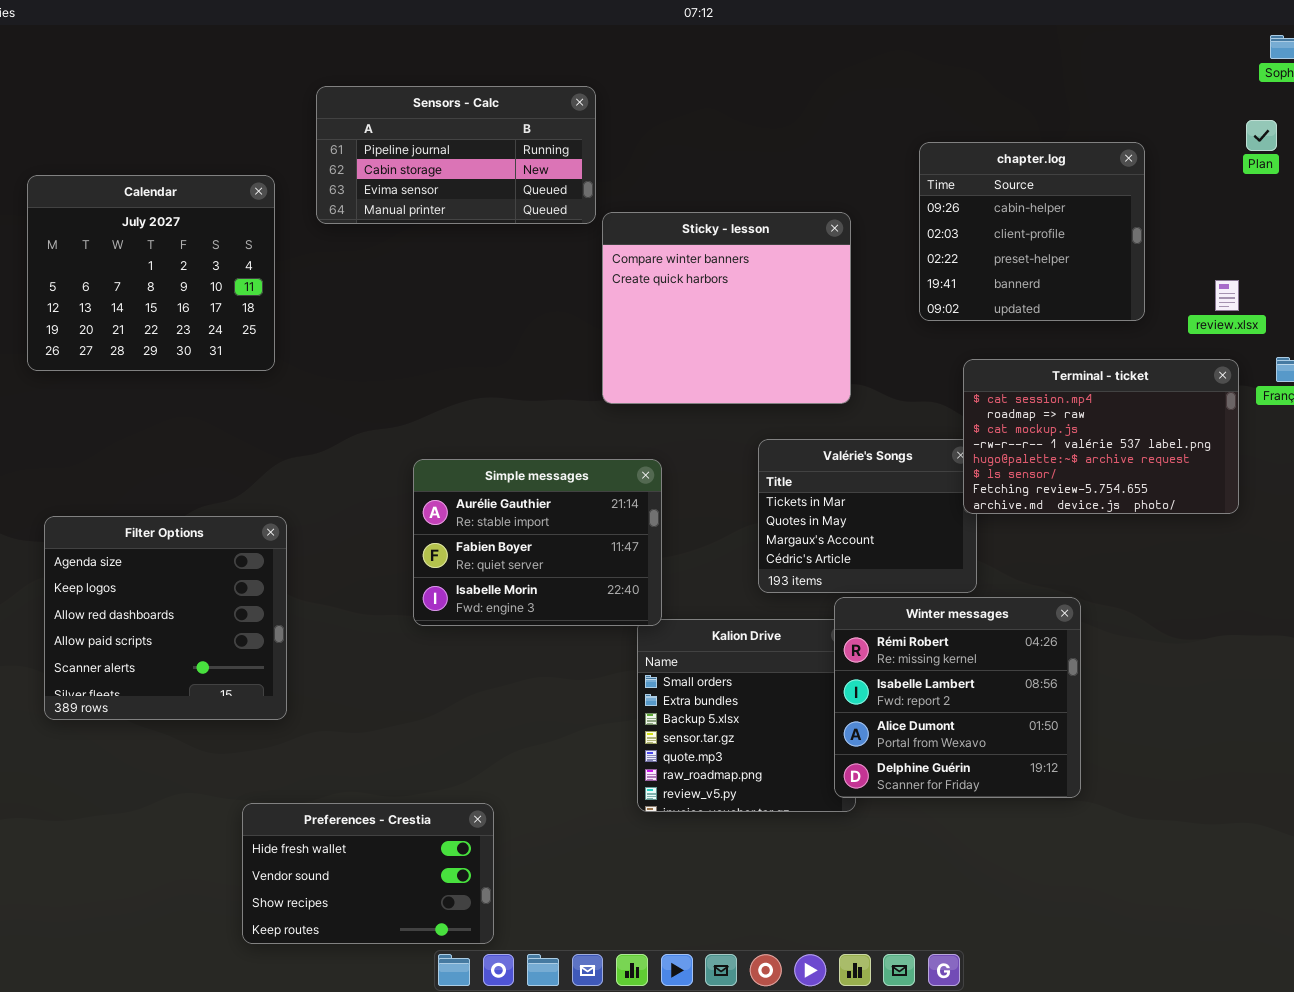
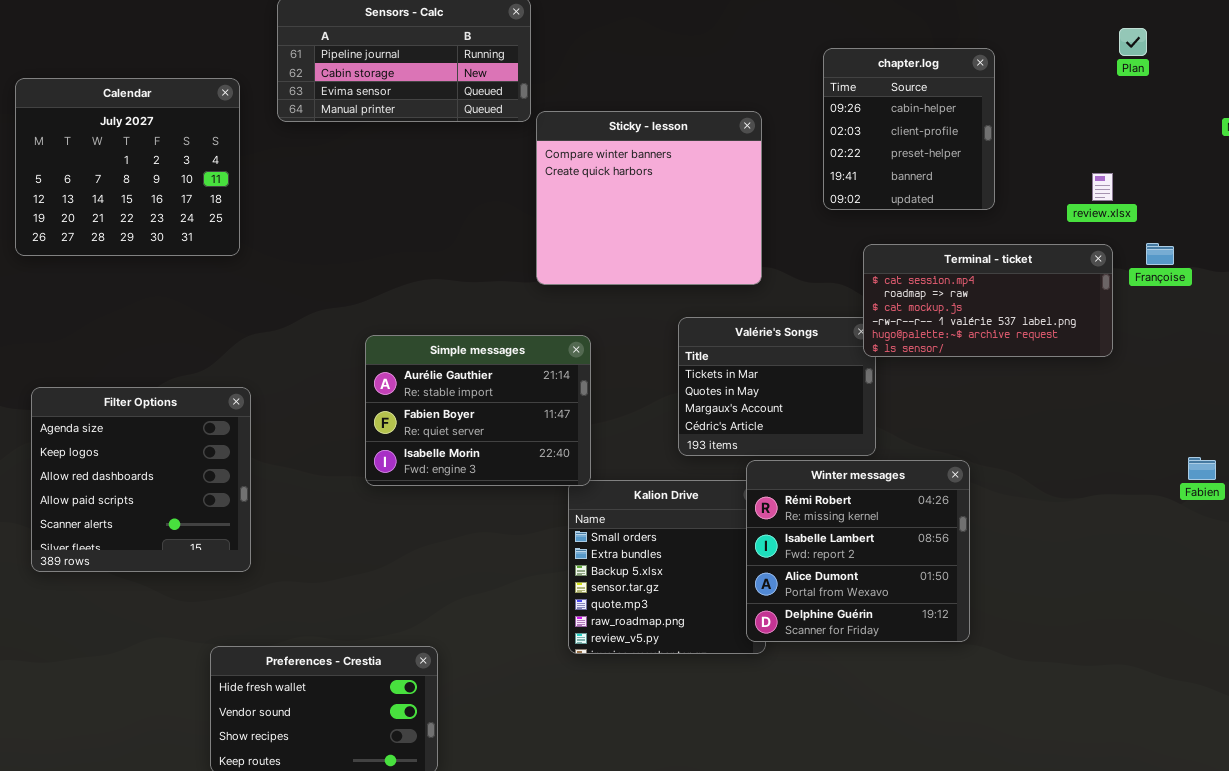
chapter.log: [919,142,1145,321] -> [823,48,995,210], resized
Terminal - ticket: [963,359,1239,514] -> [863,244,1113,357], resized

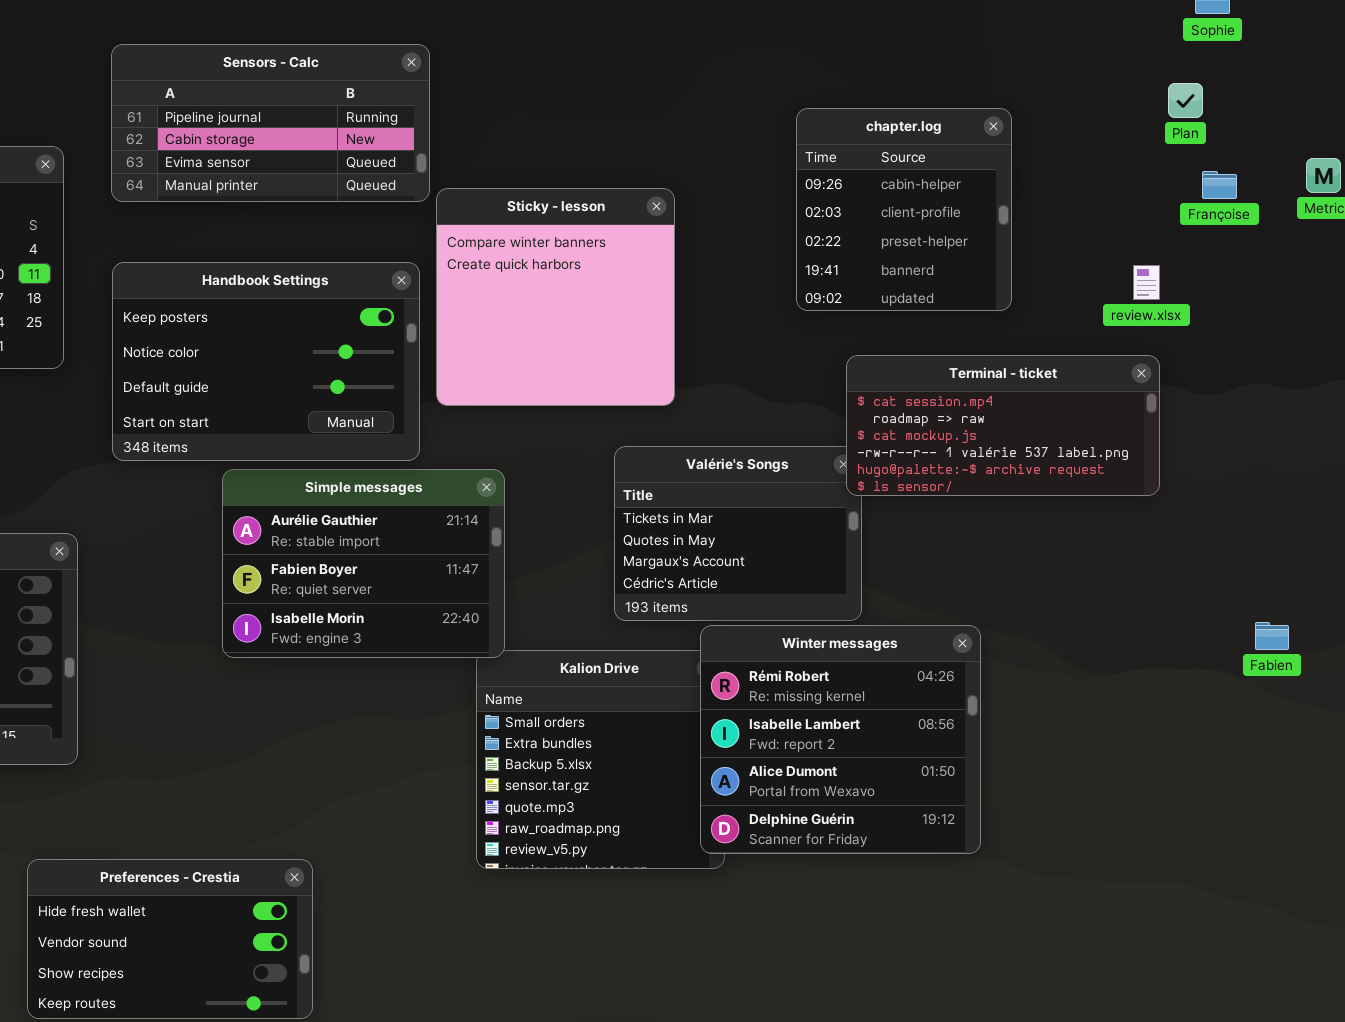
Sticky - lesson: [536,111,762,285] -> [436,188,675,406], resized
Handbook Settings: none -> [112,262,420,461], opened
Françoise: [1146,243,1174,265] -> [1202,171,1237,199], moved

